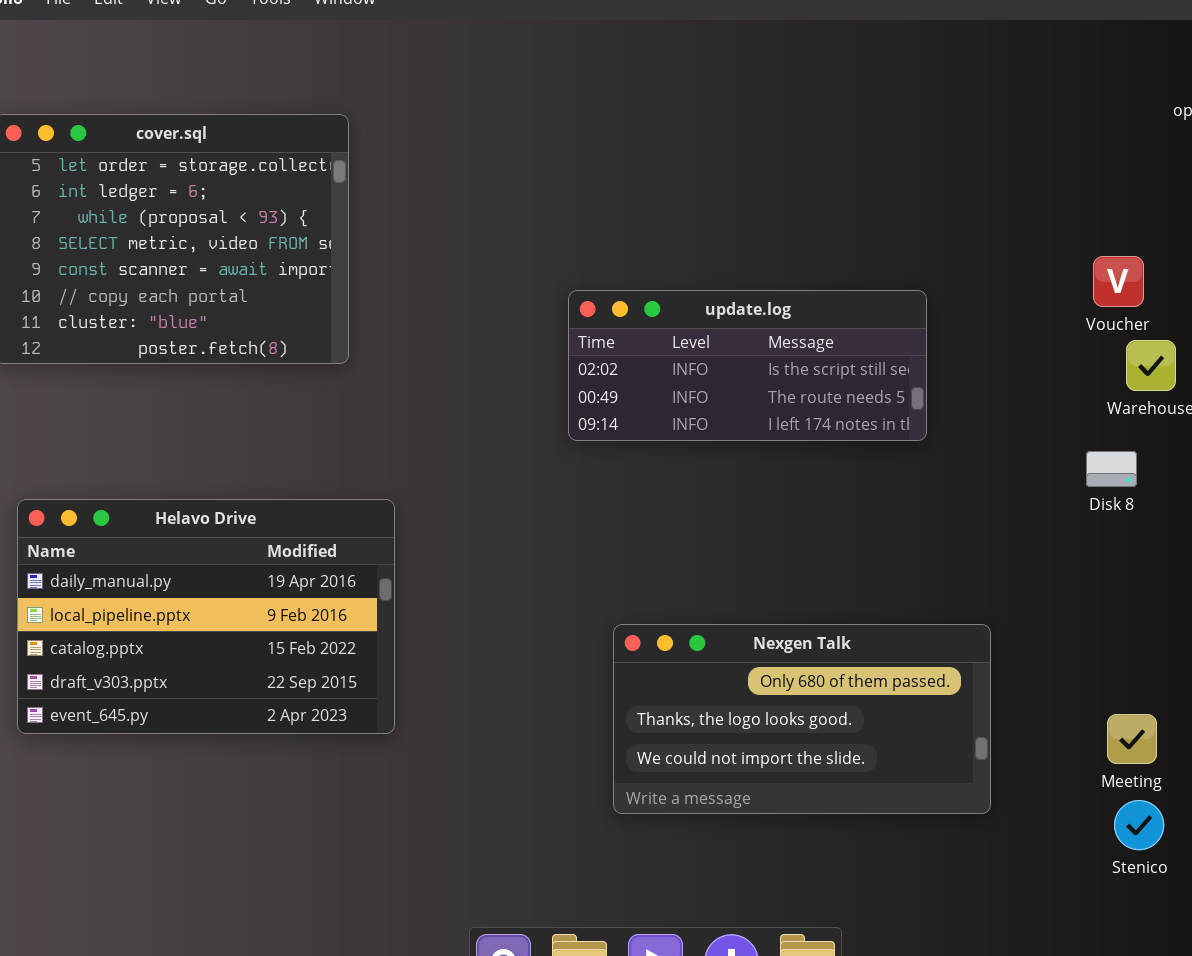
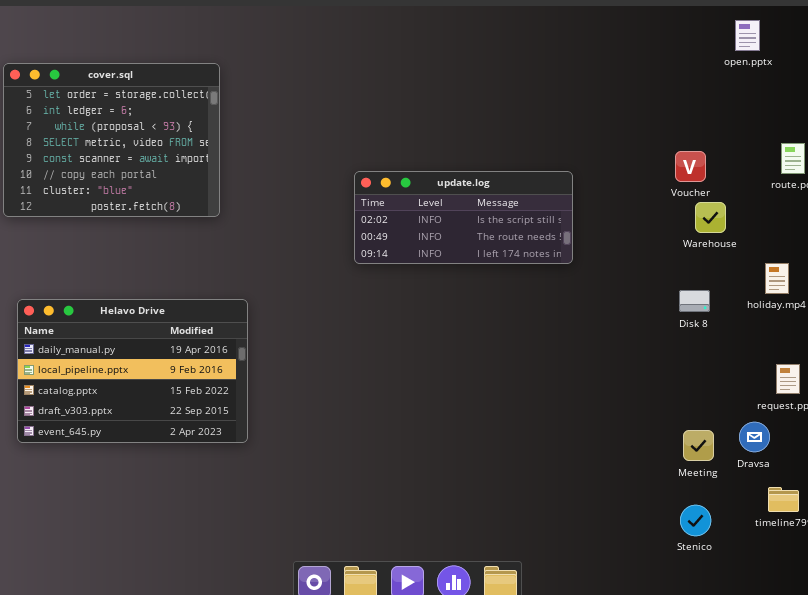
Disk 8: [1086,451,1137,487] -> [679,290,710,312], moved
Nexgen Talk: [613,624,991,814] -> none, closed
Stenico: [1114,800,1164,850] -> [680,505,711,536], moved

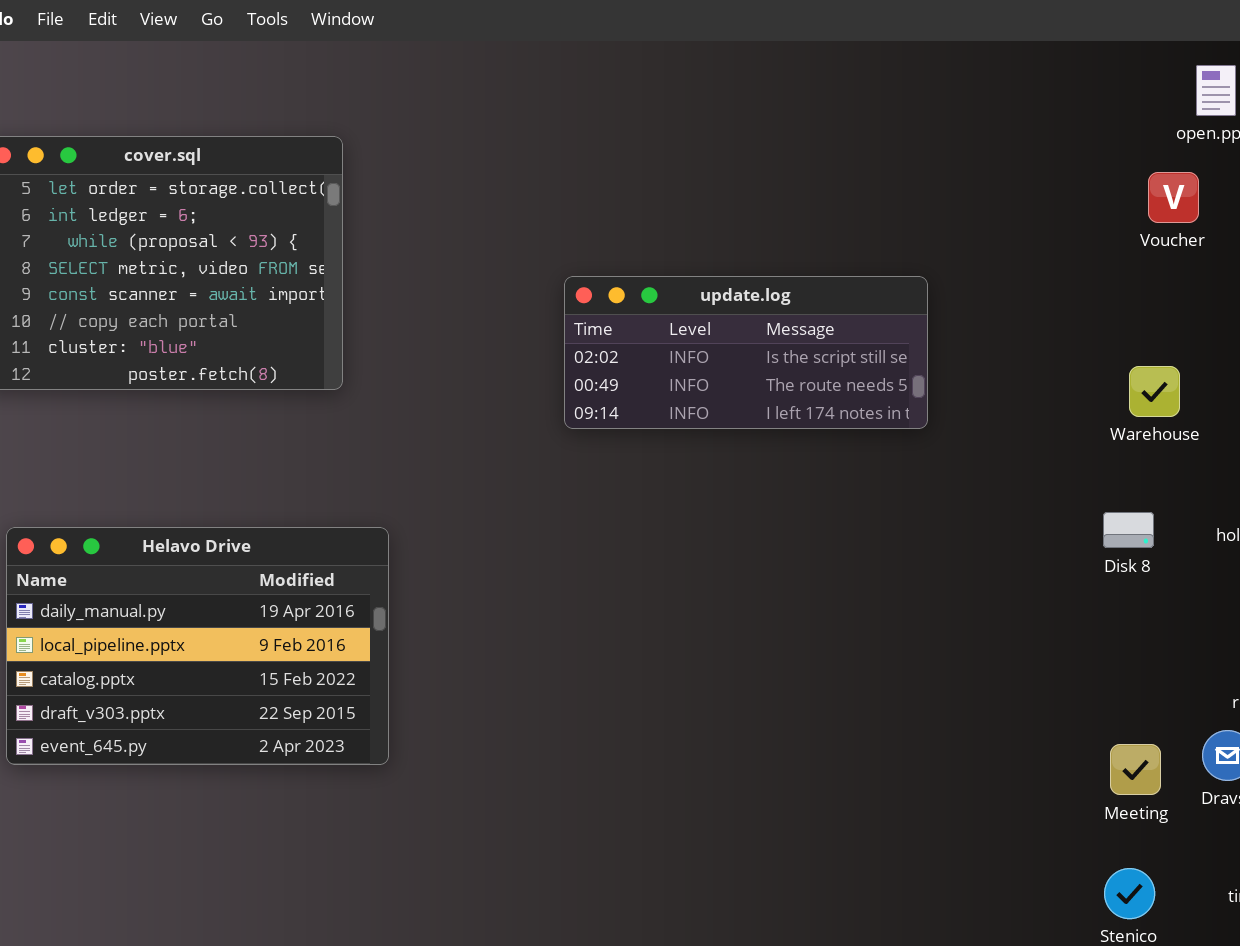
Voucher: [675,151,706,182] -> [1148,172,1199,223], moved
update.log: [354,171,573,264] -> [564,276,928,429], moved

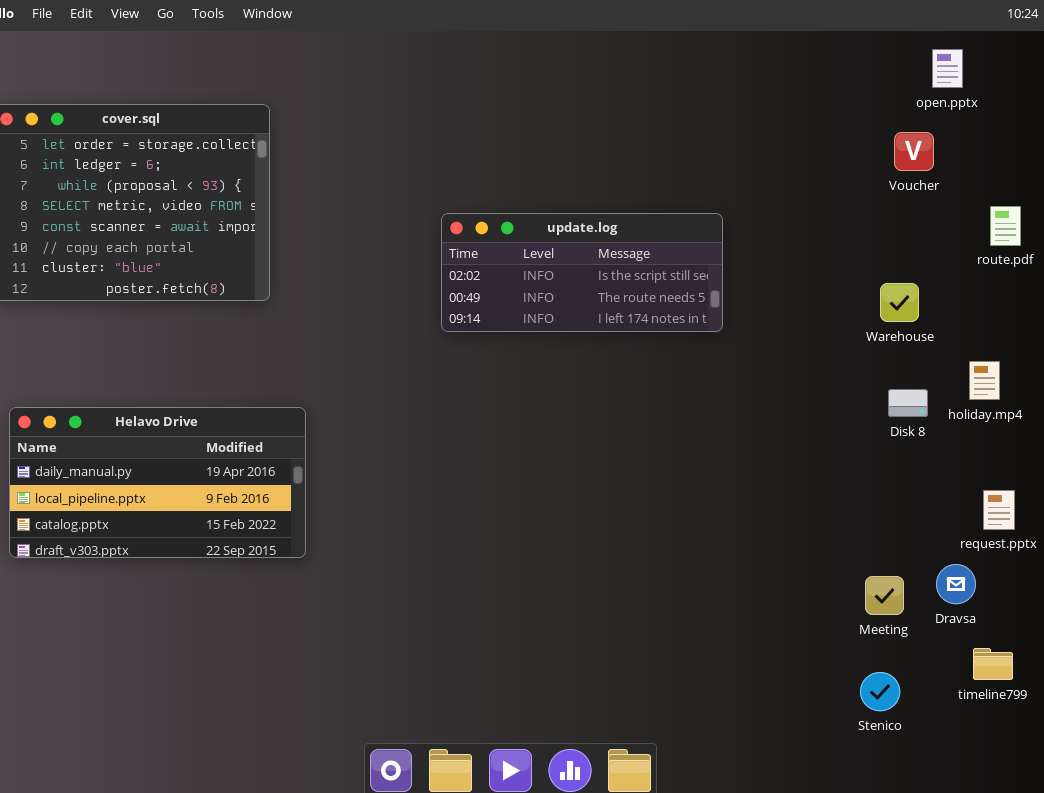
Disk 8: [1103,512,1154,548] -> [888,389,928,417], moved
Helavo Drive: [6,527,389,765] -> [9,407,306,558], resized

